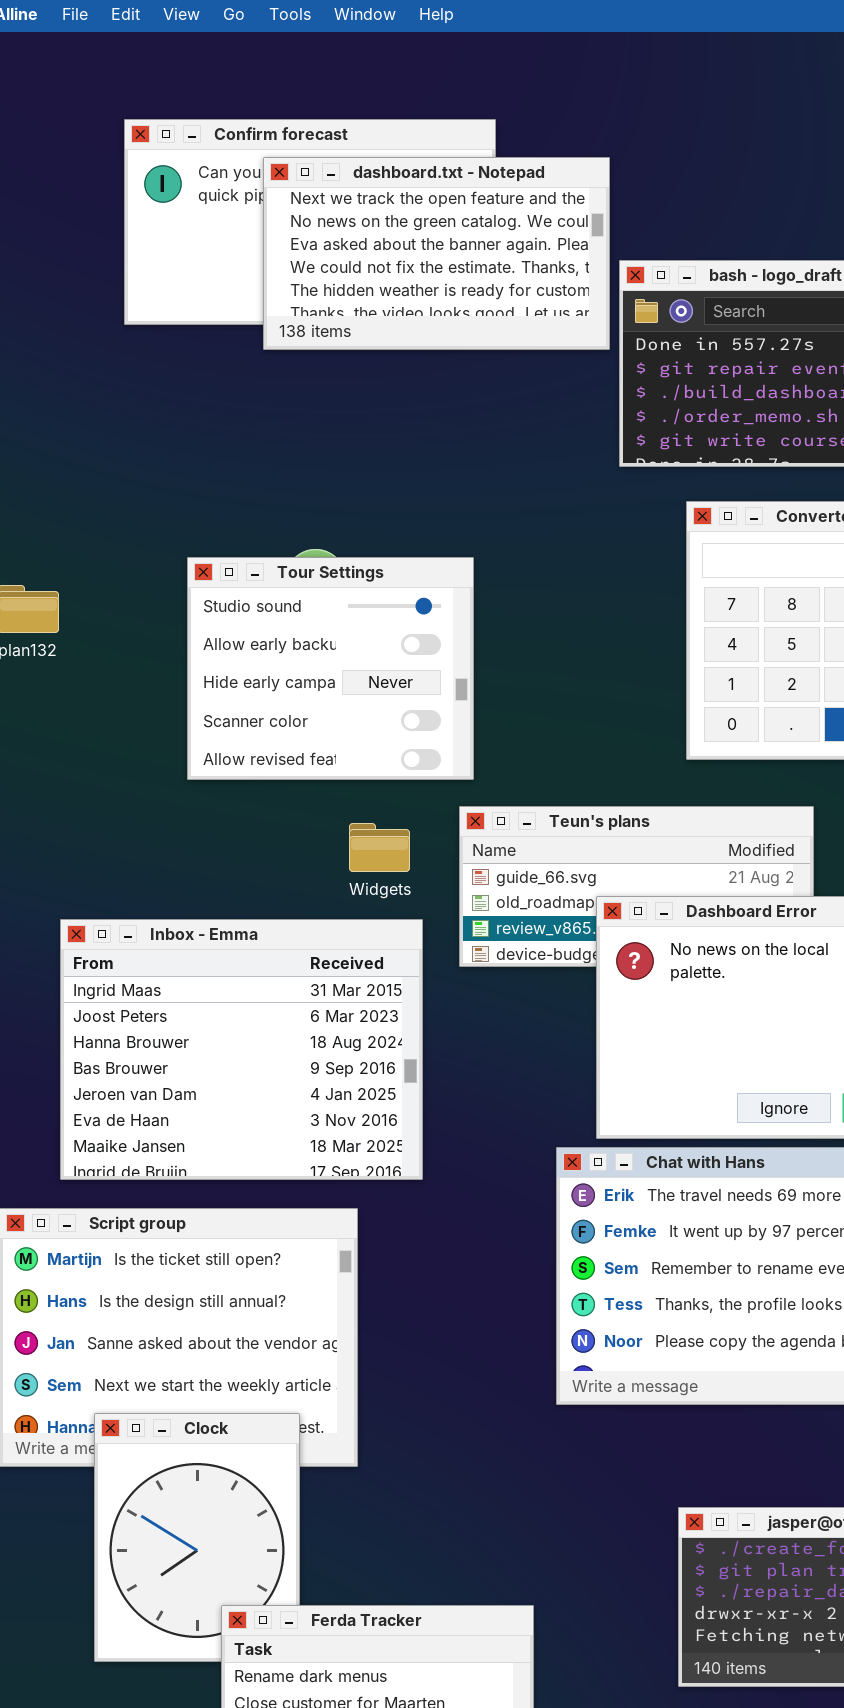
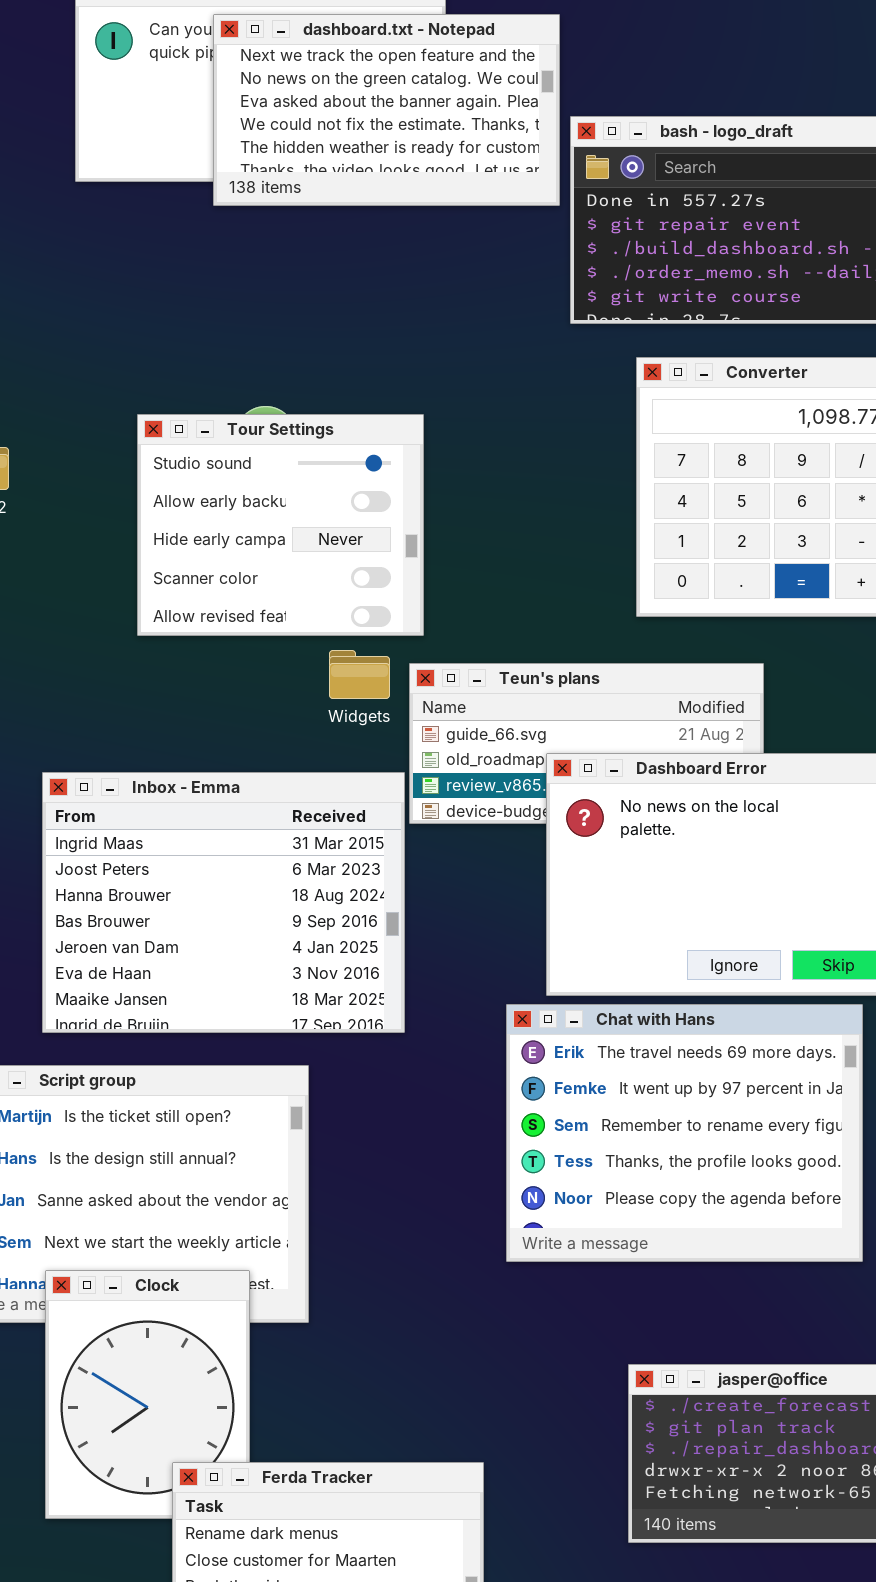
Widgets: [349,823,410,872] -> [329,650,390,699], moved
Inbox - Emma: [60,919,423,1180] -> [42,772,405,1033], moved

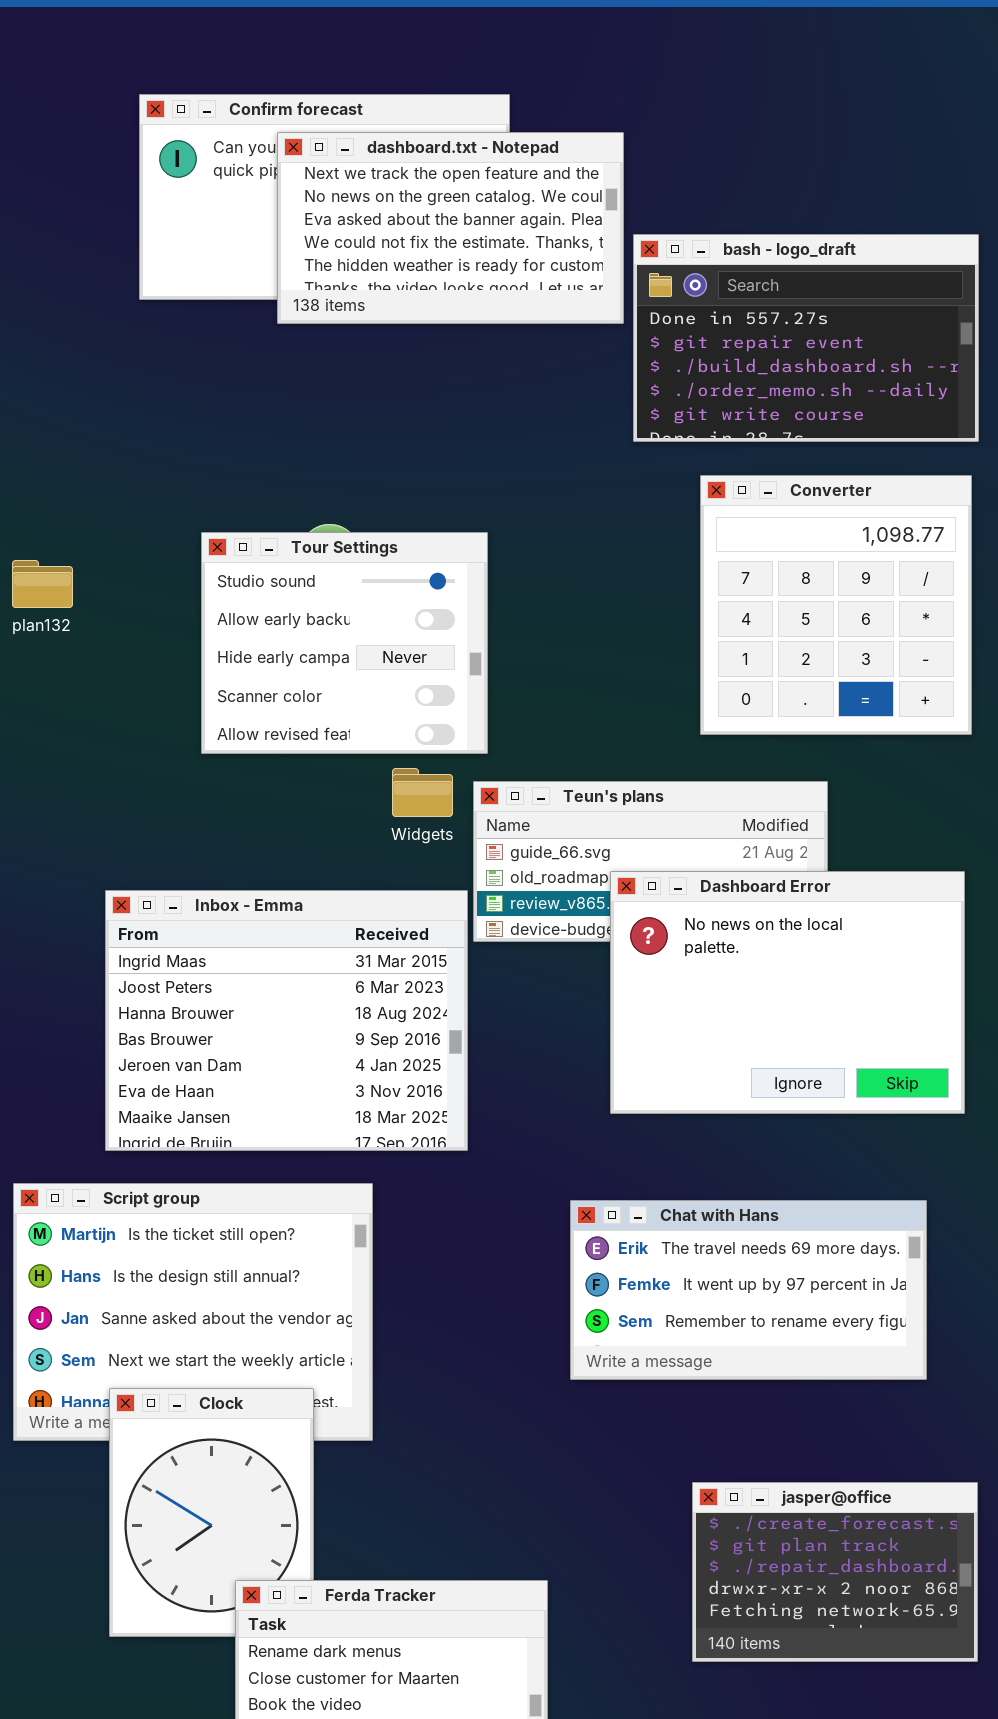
Chat with Hans: [506,1004,863,1262] -> [570,1200,927,1380], resized

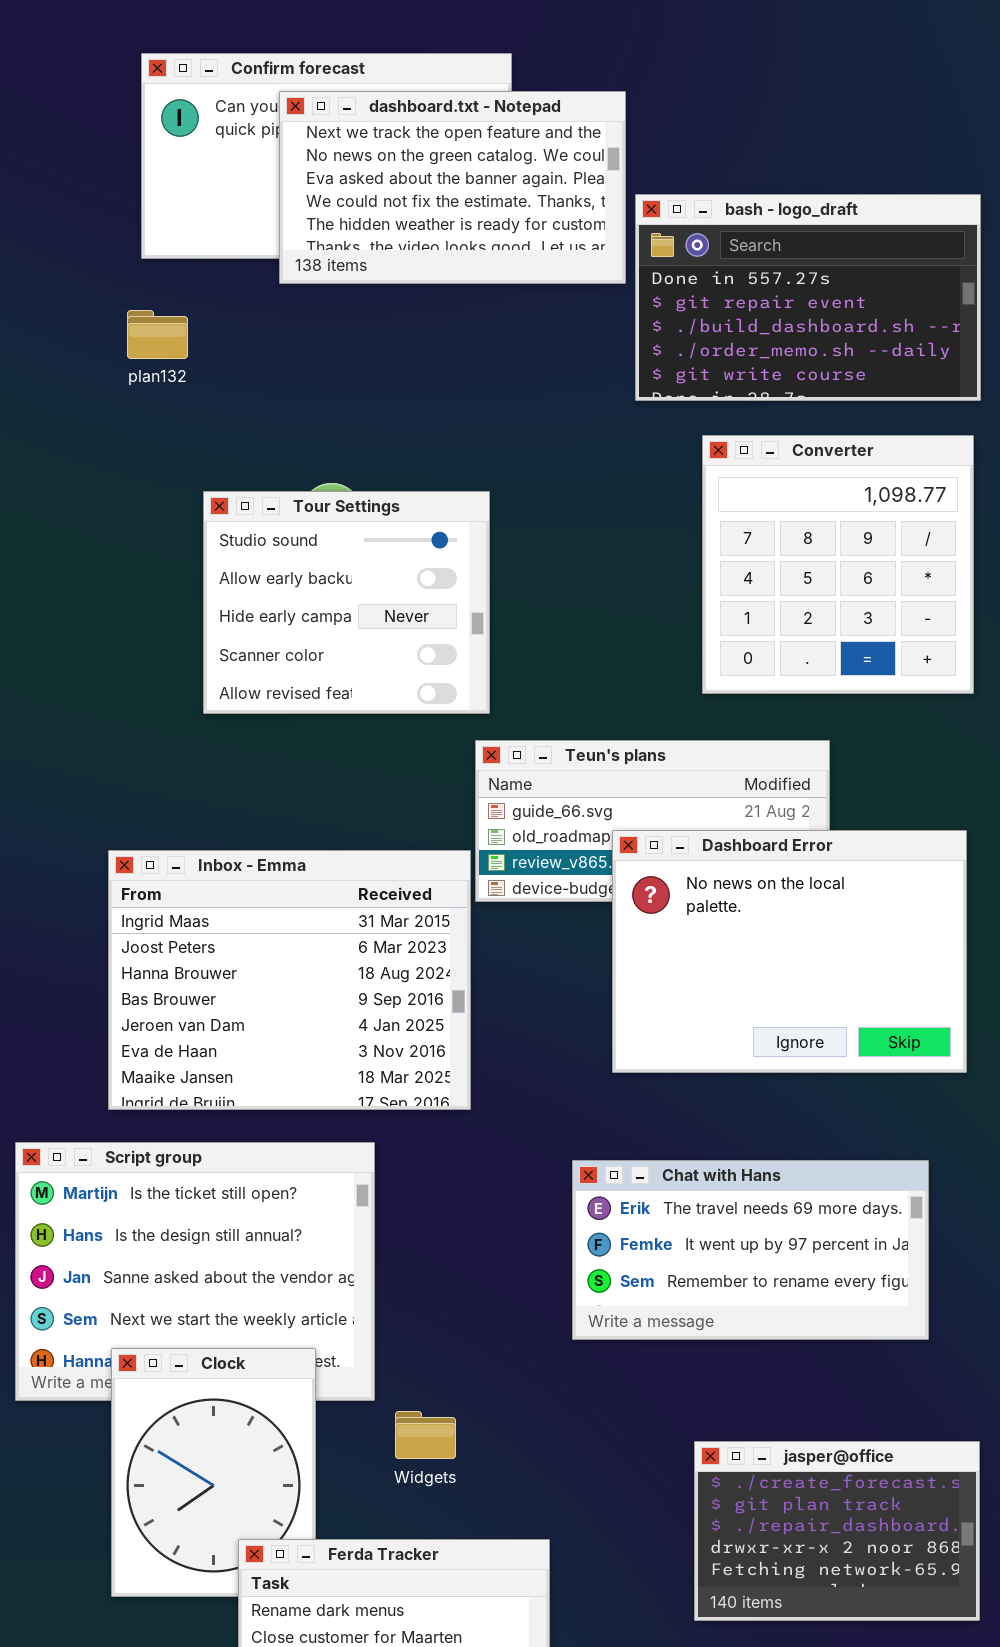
plan132: [12,560,73,608] -> [127,310,188,359], moved
Widgets: [392,768,453,817] -> [395,1411,456,1459], moved

